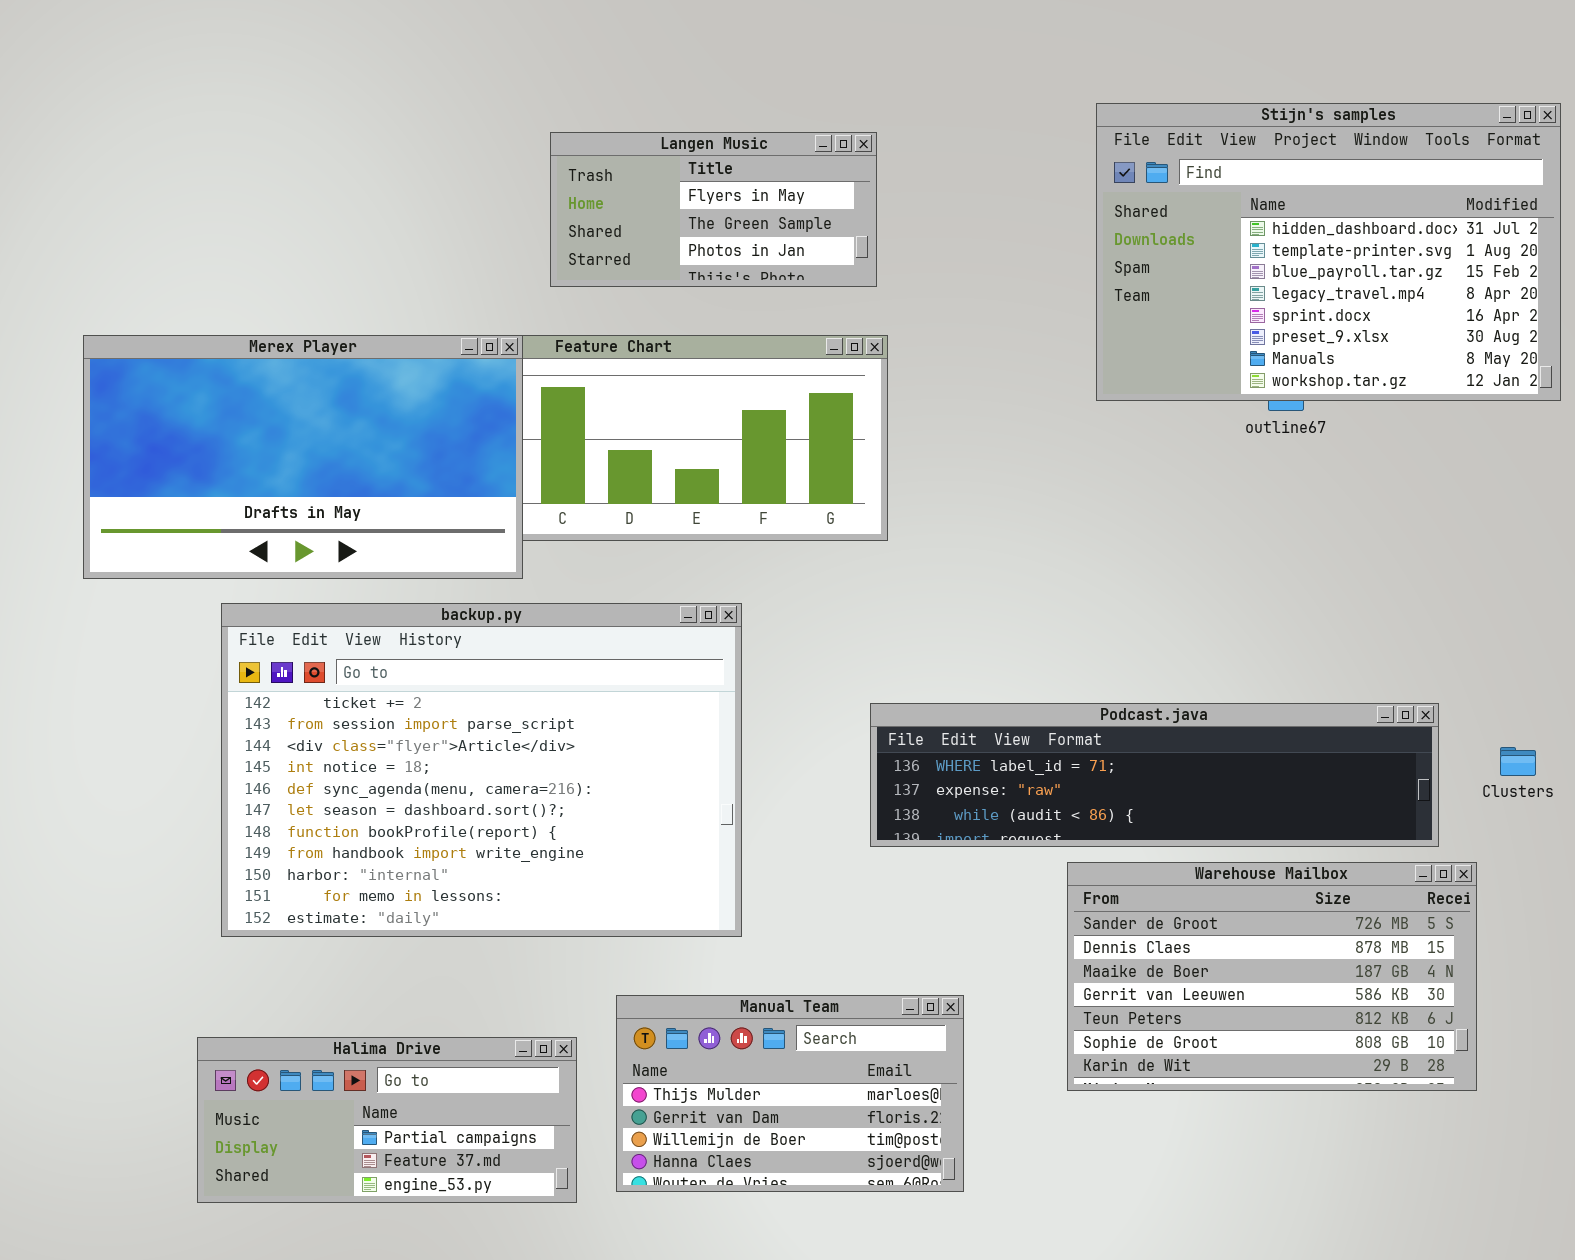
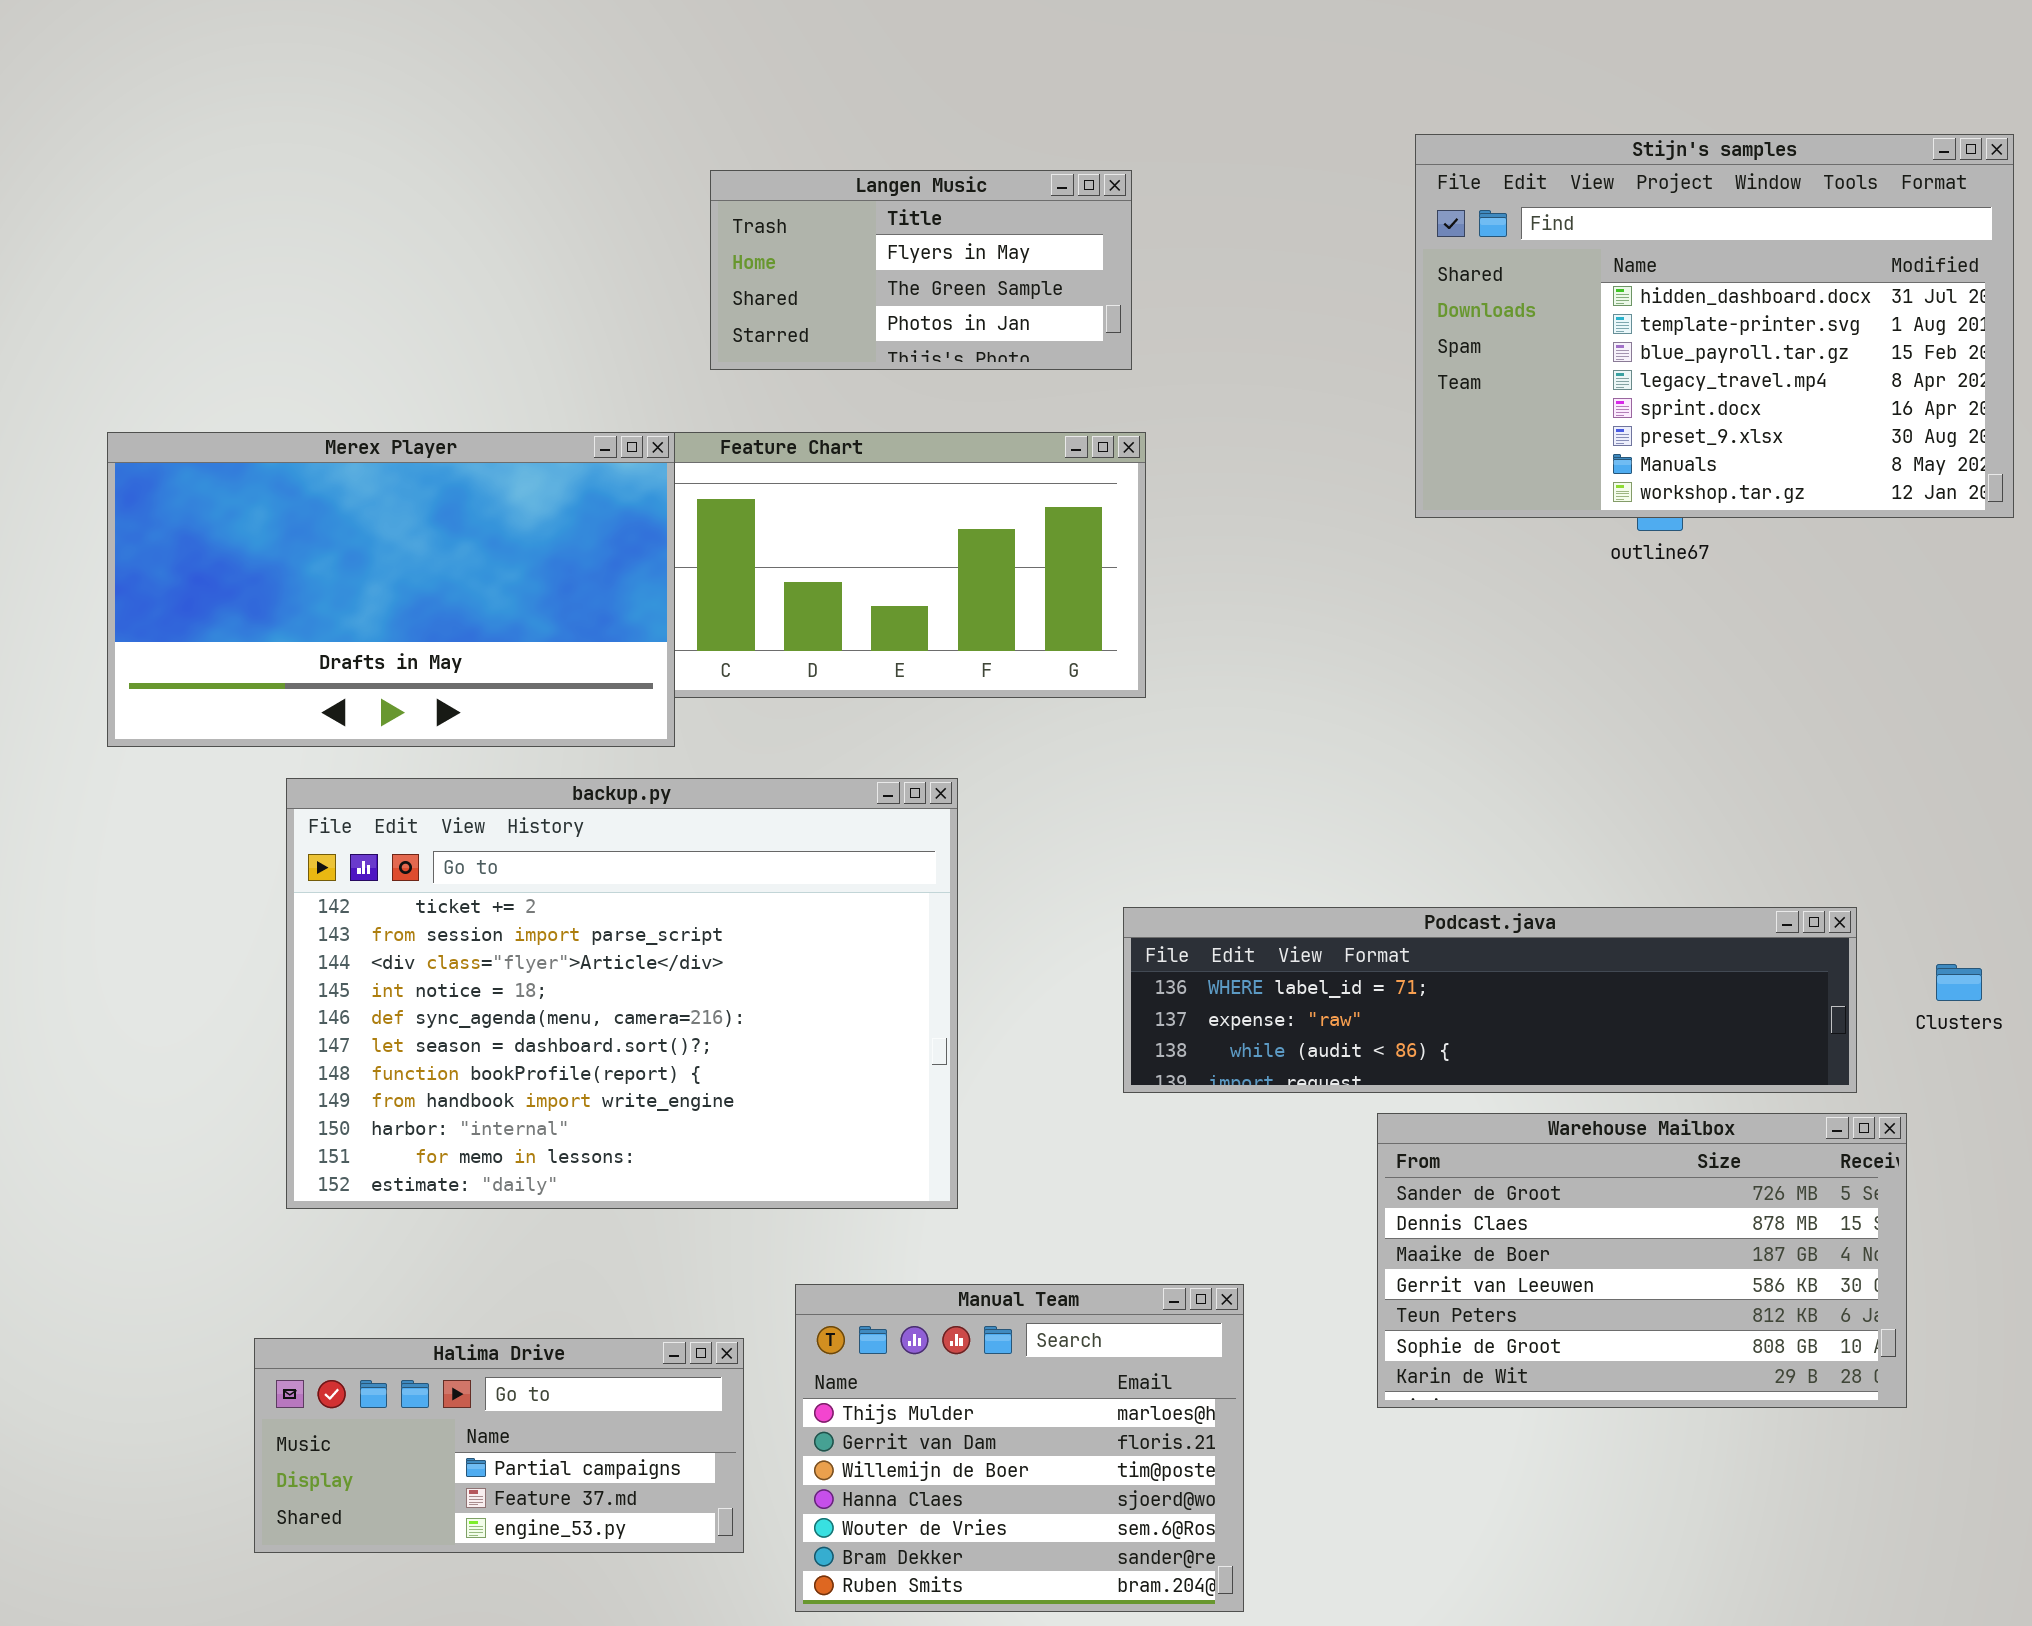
Manual Team: [616,995,964,1192] -> [795,1284,1244,1612], resized

